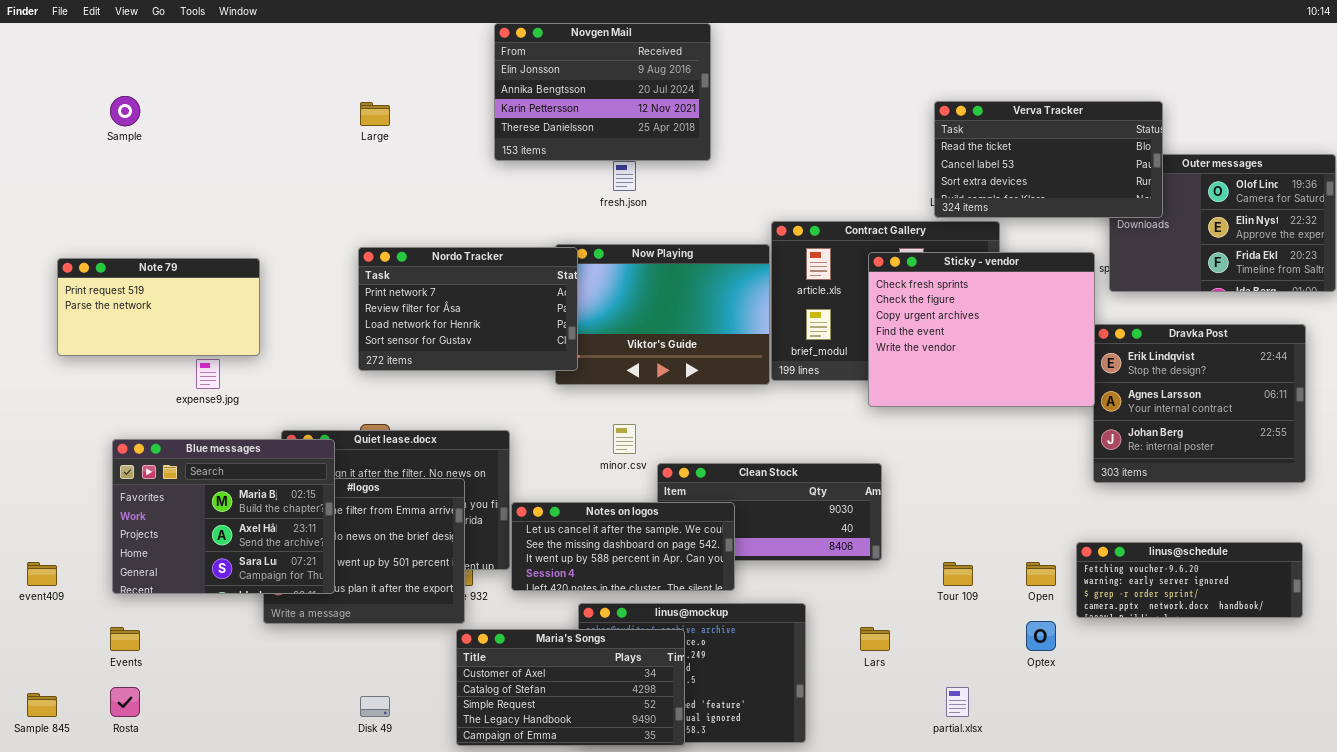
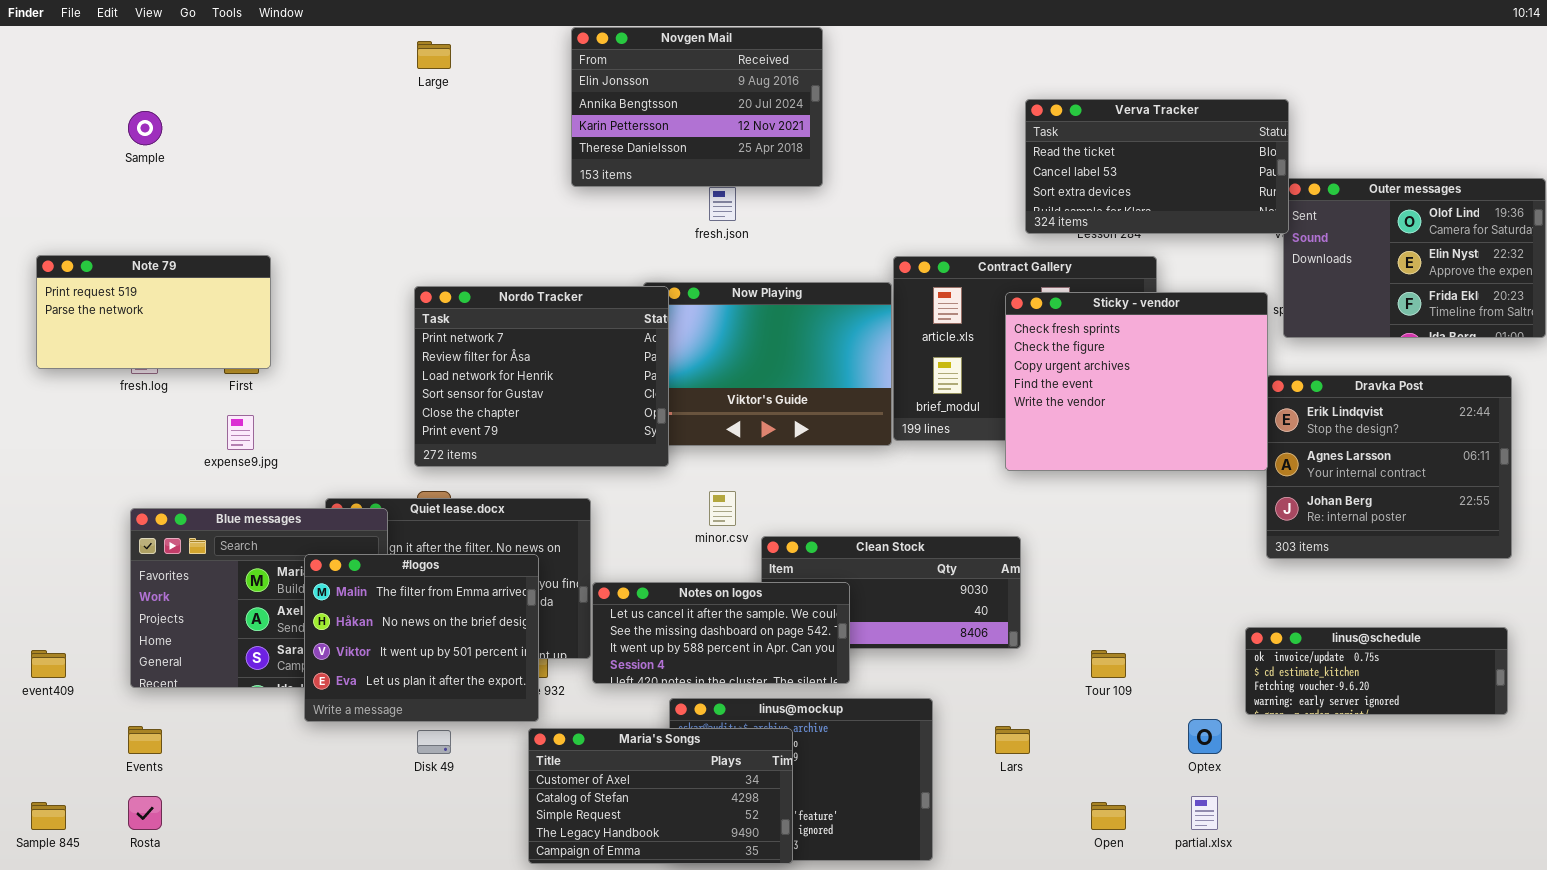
Verva Tracker: [934,101,1163,218] -> [1025,99,1289,234], moved
Large: [360,102,390,126] -> [417,41,451,69], moved
Nordo Tracker: [358,247,578,371] -> [414,286,669,467], resized
Note 79: [57,258,260,356] -> [36,255,271,369], moved
#logos: [263,478,465,624] -> [304,554,539,722], raised
linus@schedule: [1076,542,1303,618] -> [1245,627,1508,715], scrolled up 2 rows
Open: [1026,562,1056,586] -> [1091,802,1126,830], moved
partial.xlsx: [946,687,969,717] -> [1191,796,1218,830], moved
Disk 49: [360,696,390,717] -> [417,730,451,754], moved

